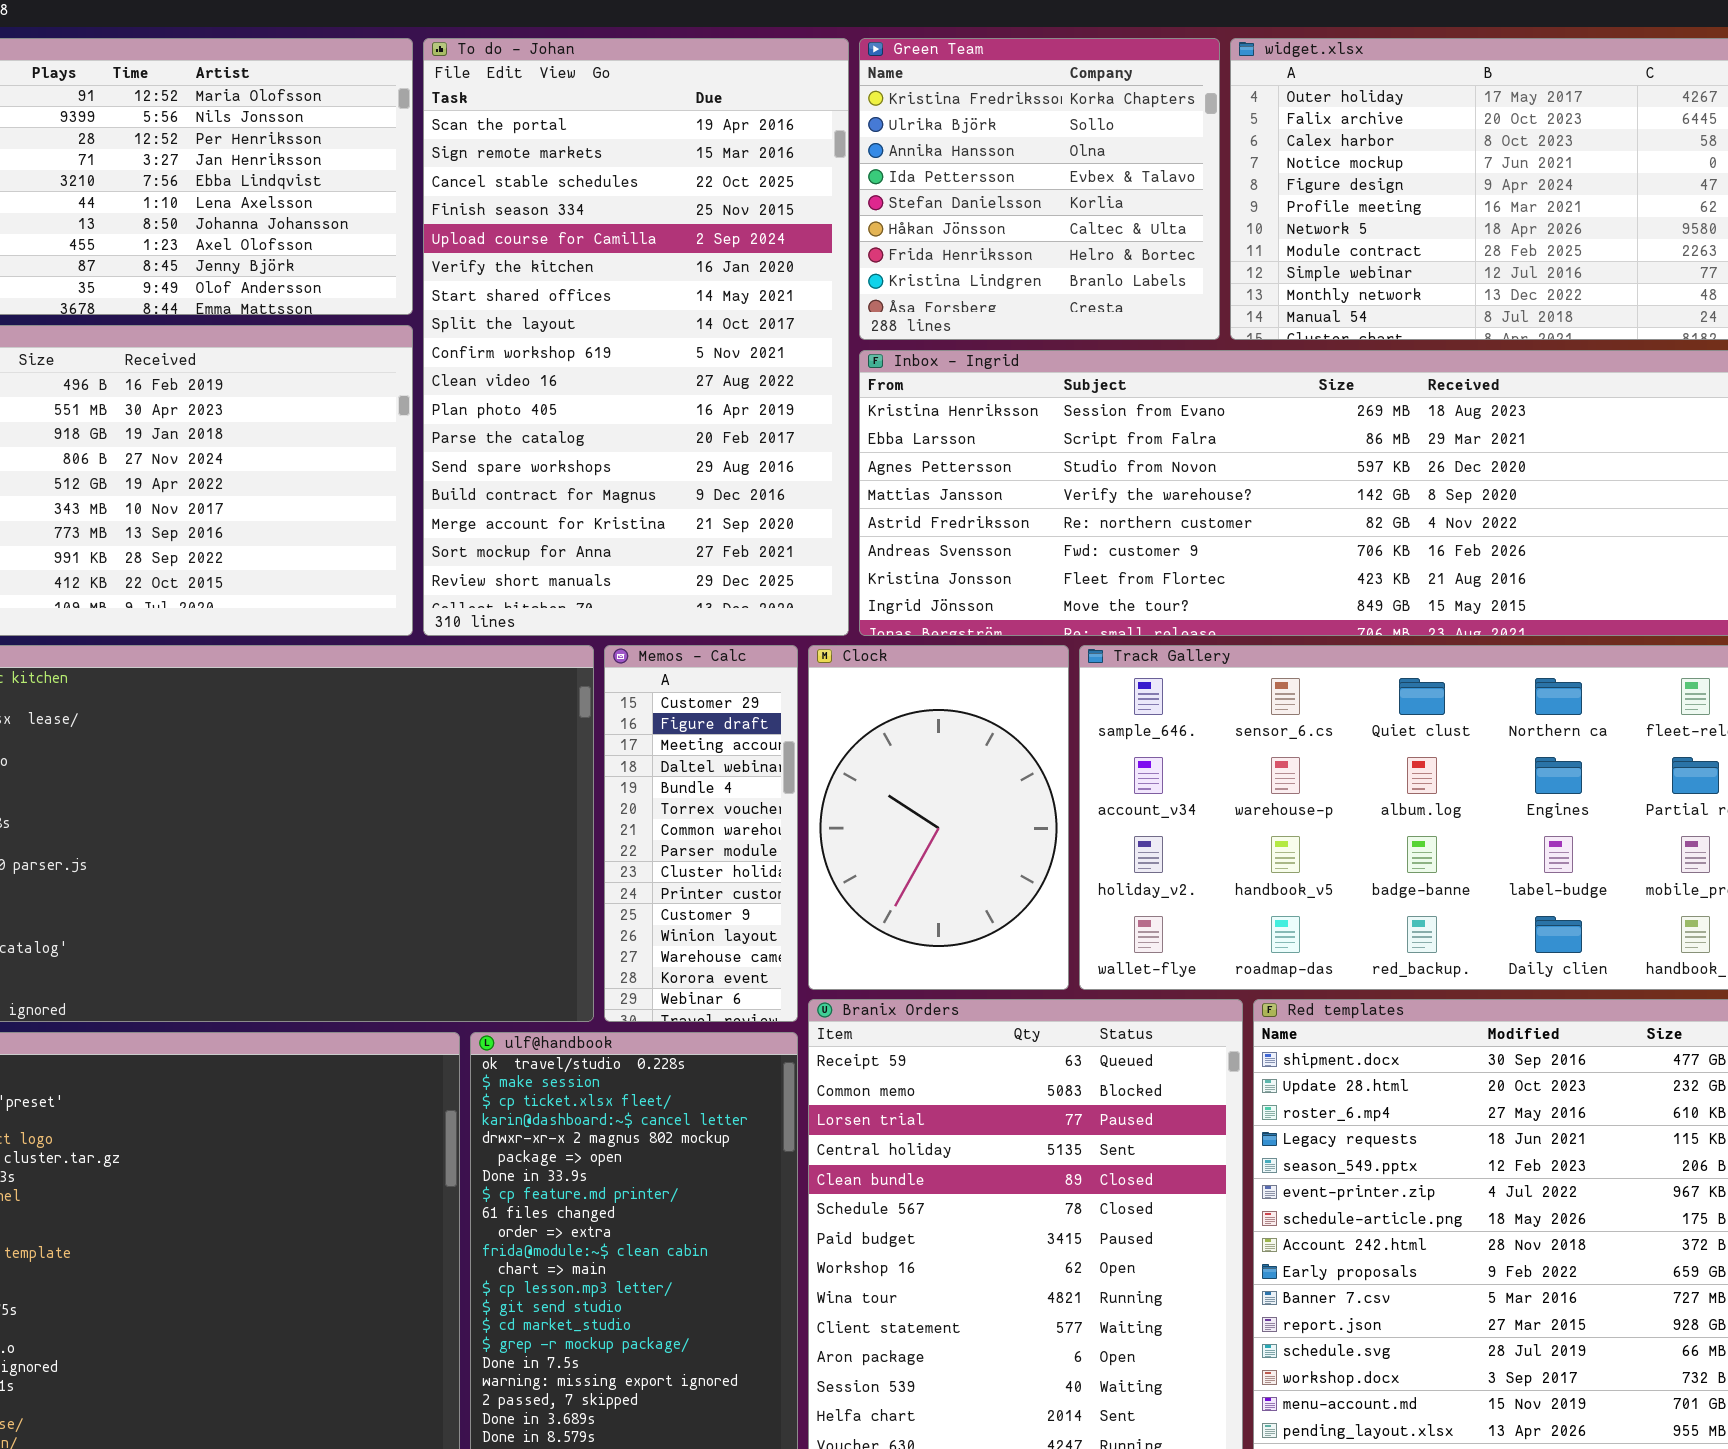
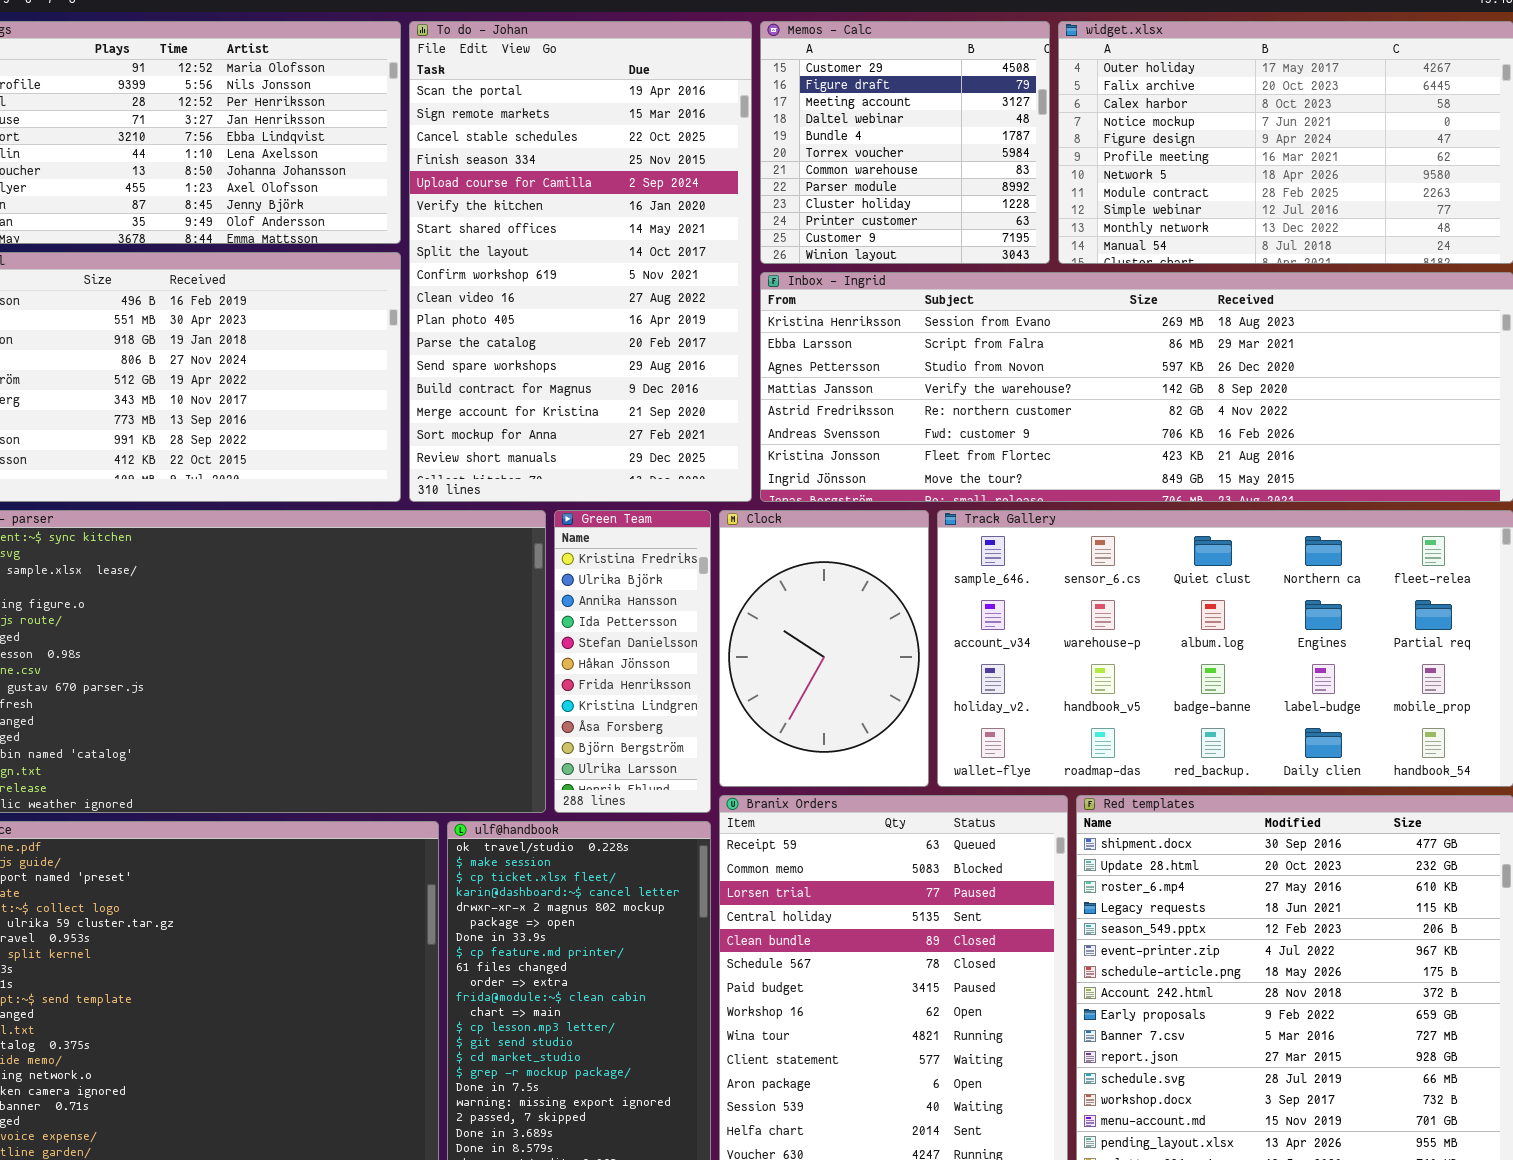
Green Team: [859,38,1220,340] -> [554,510,711,813], moved, resized
Memos - Calc: [604,645,798,1022] -> [760,21,1050,264], moved, resized

